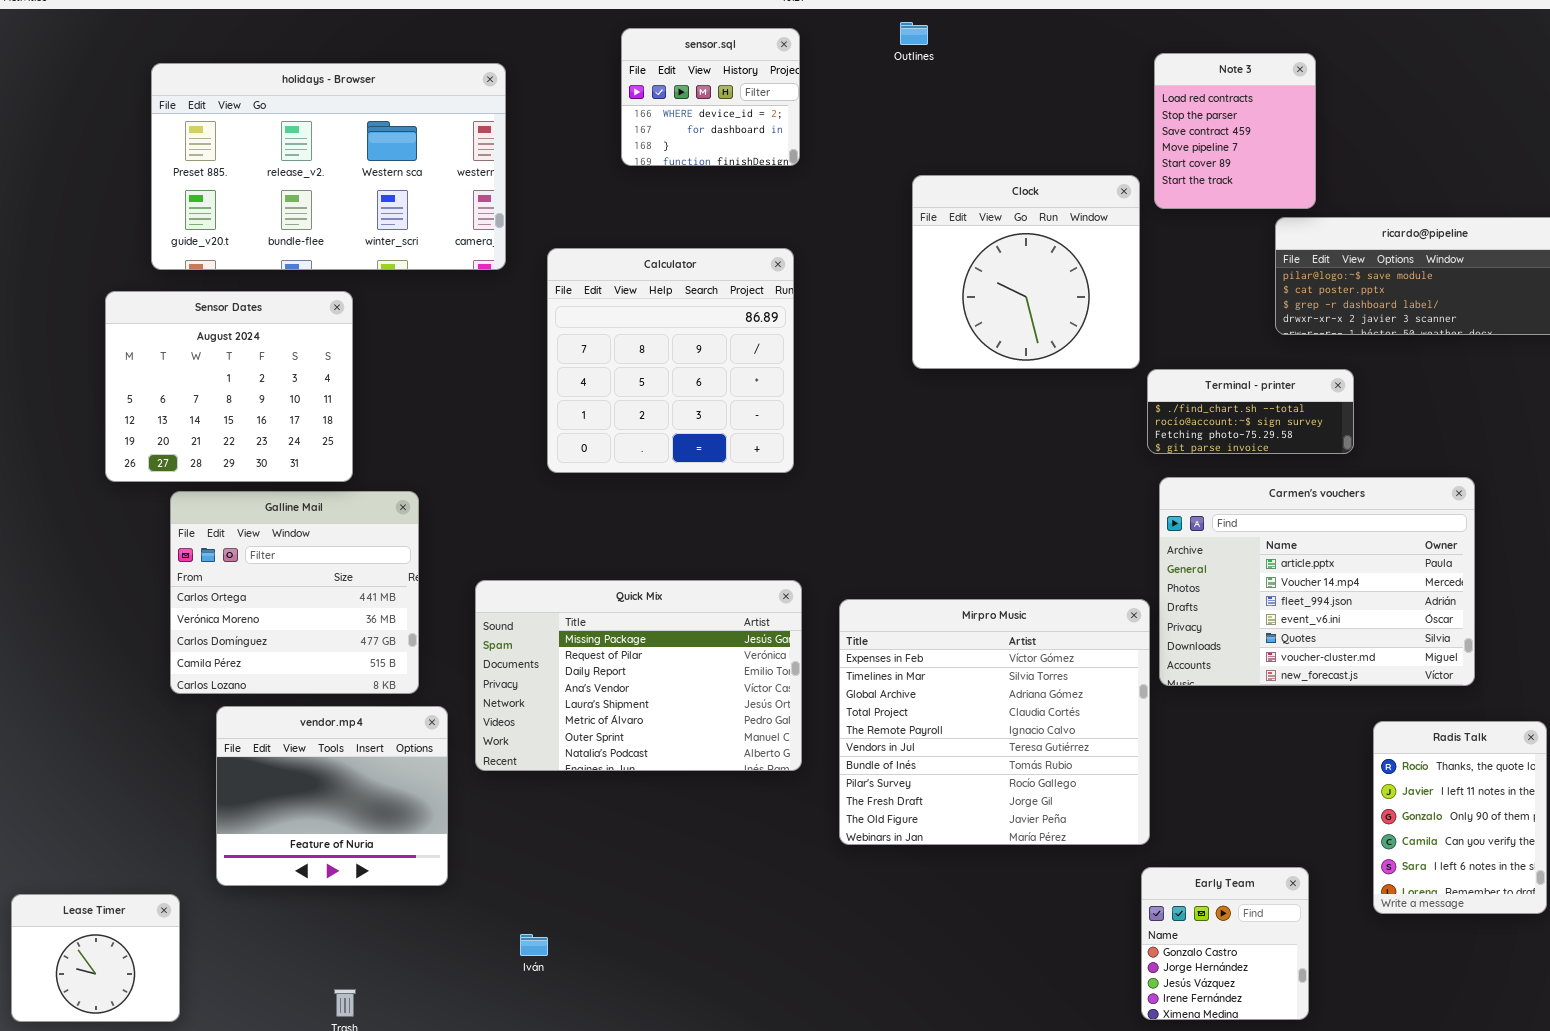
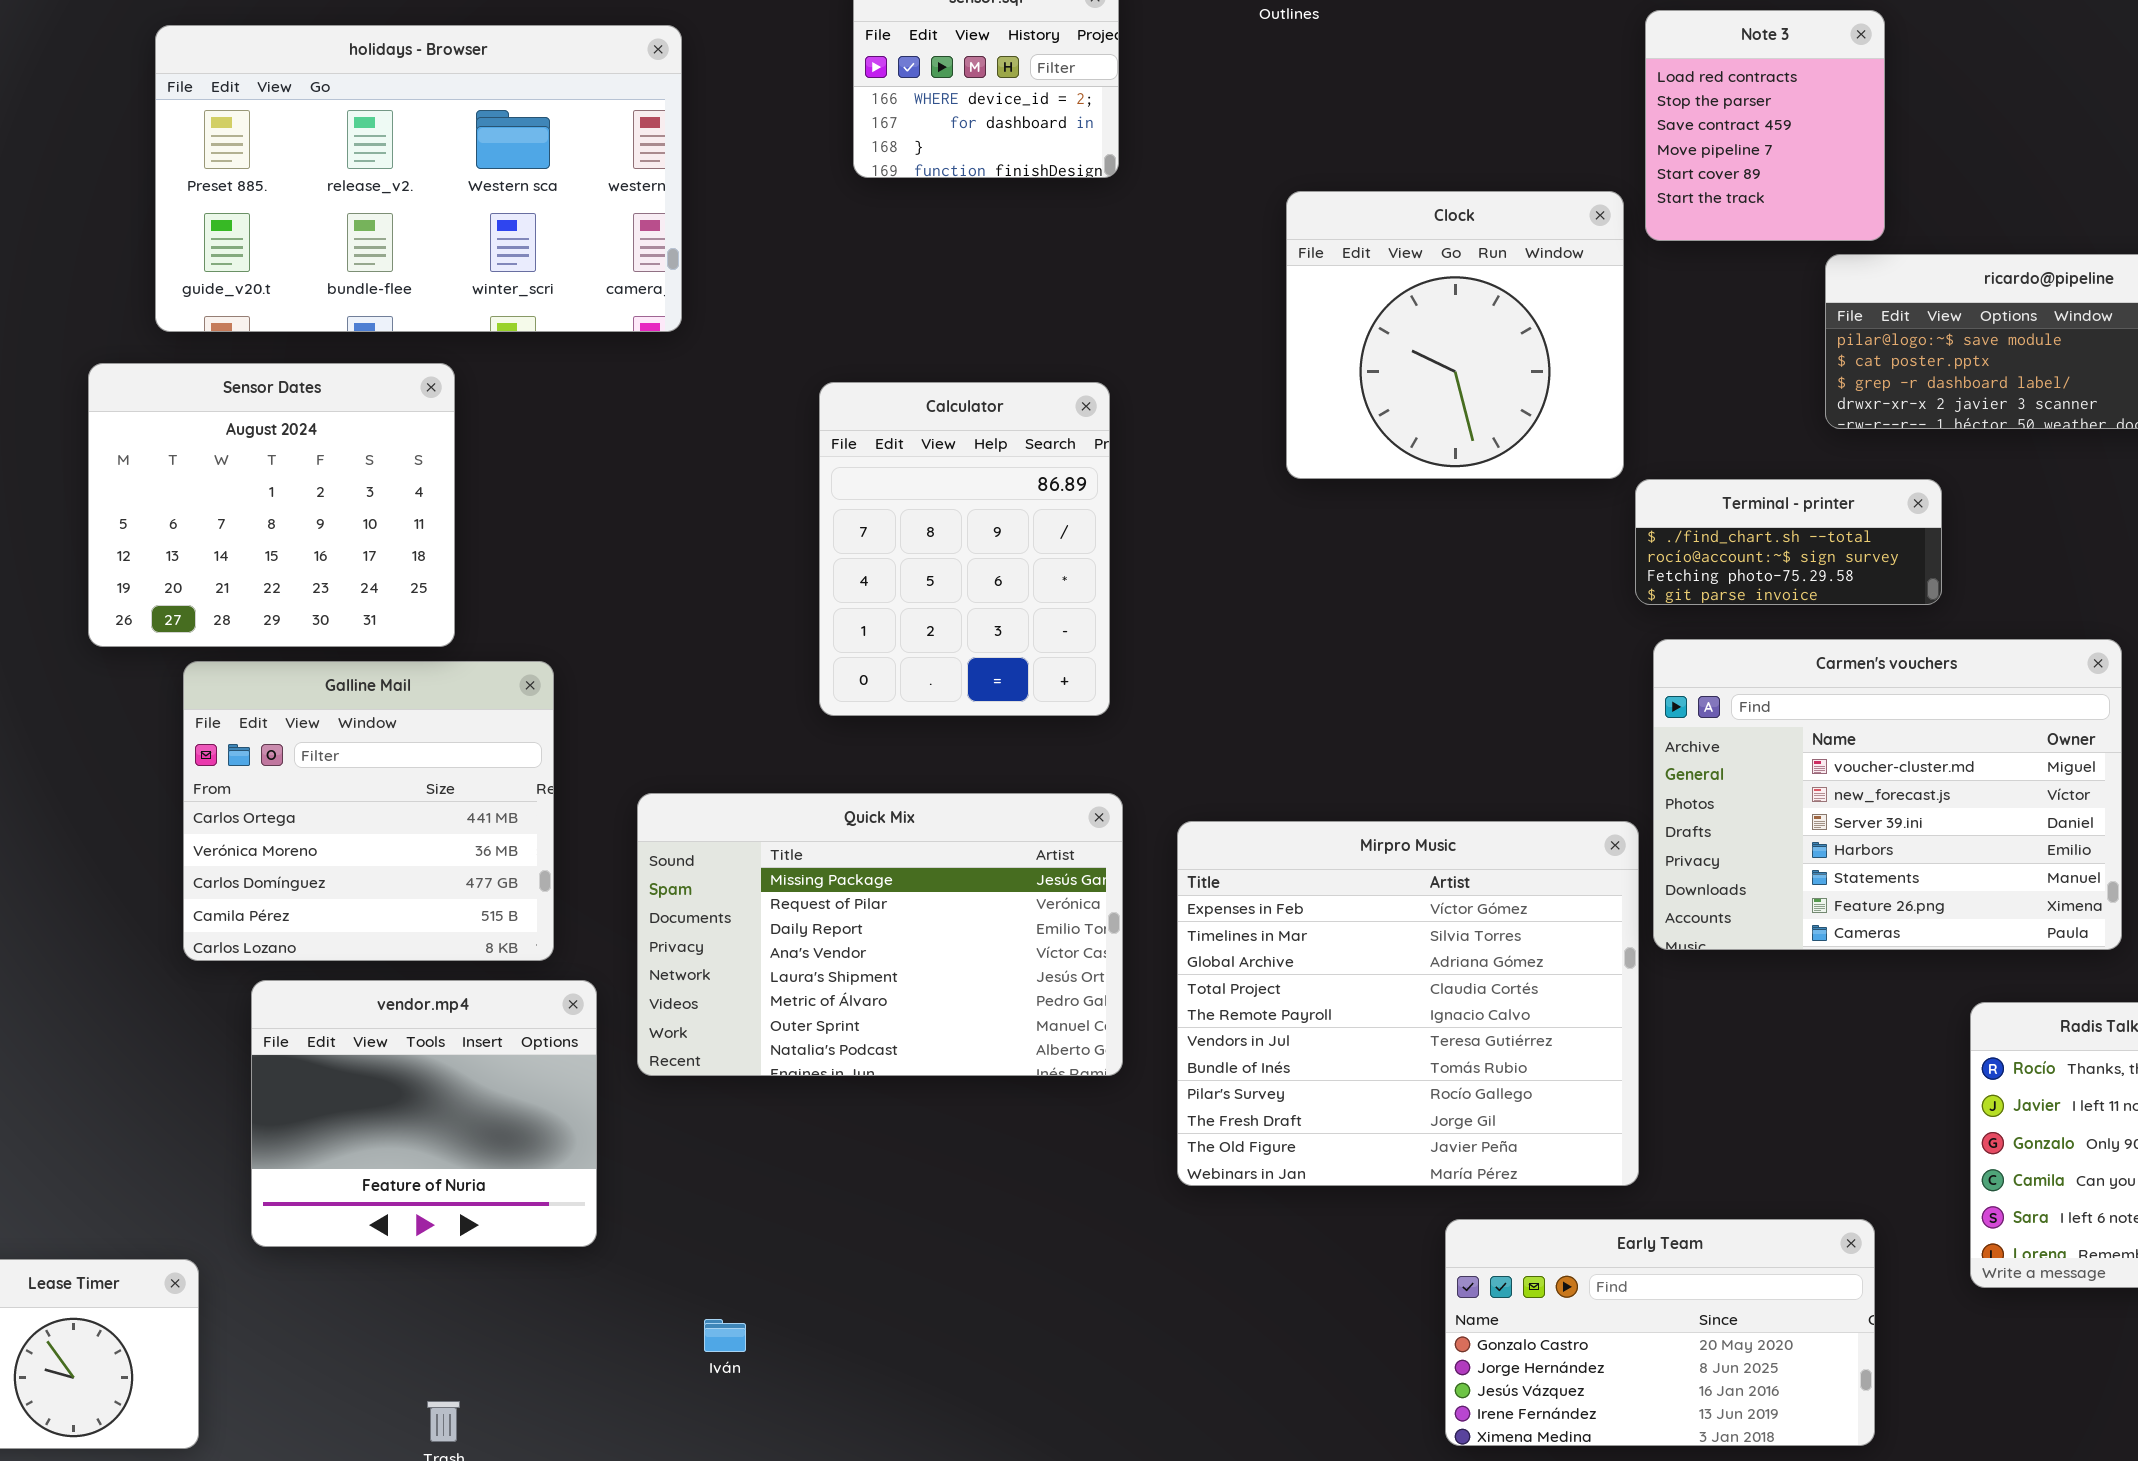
Calculator: [547,248,794,473] -> [819,382,1110,716], moved, resized
Carmen's vouchers: [1159,477,1475,686] -> [1653,639,2122,950], scrolled down 5 rows
Early Team: [1141,867,1309,1020] -> [1445,1219,1875,1446], resized

